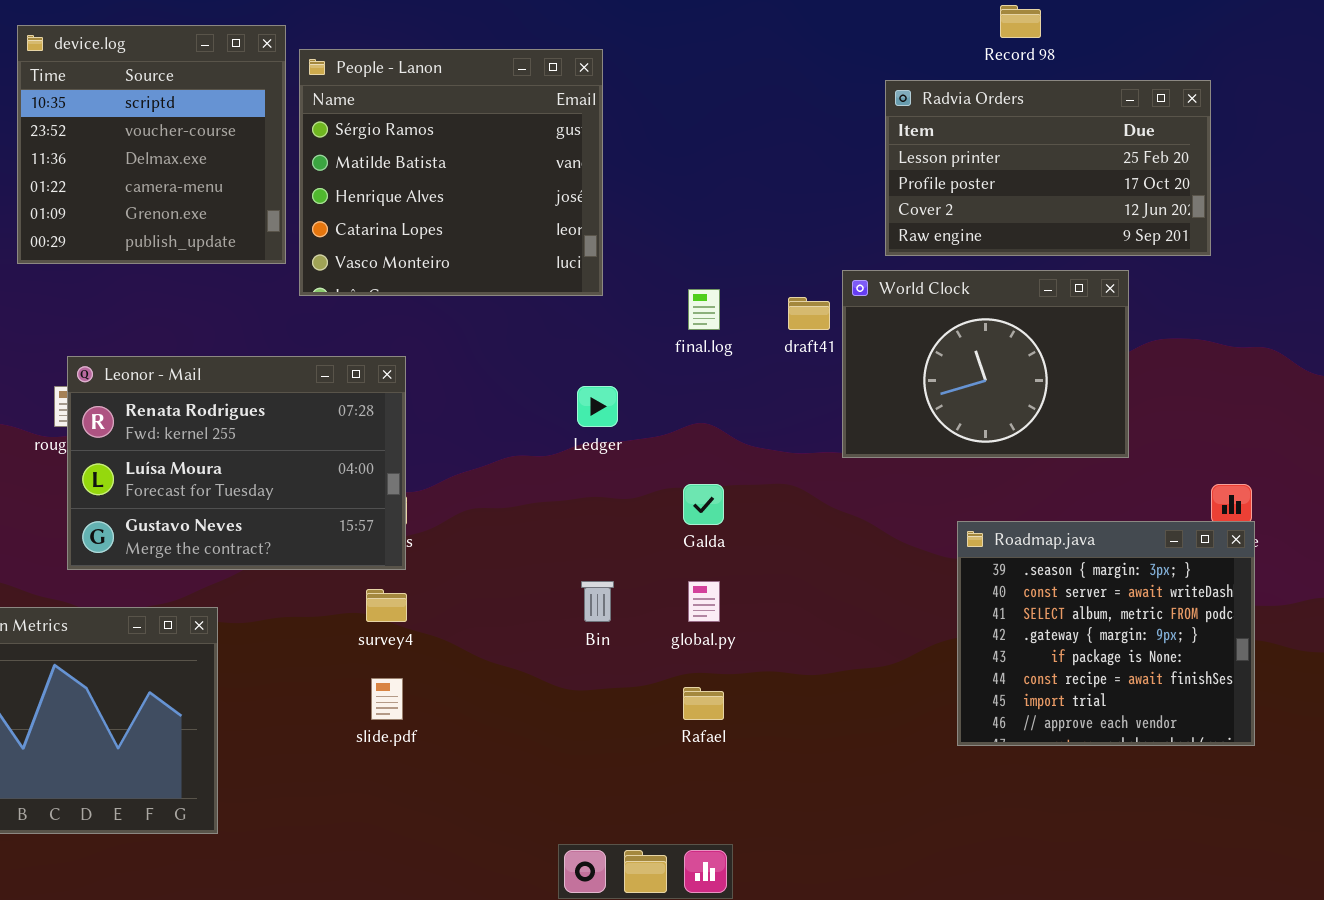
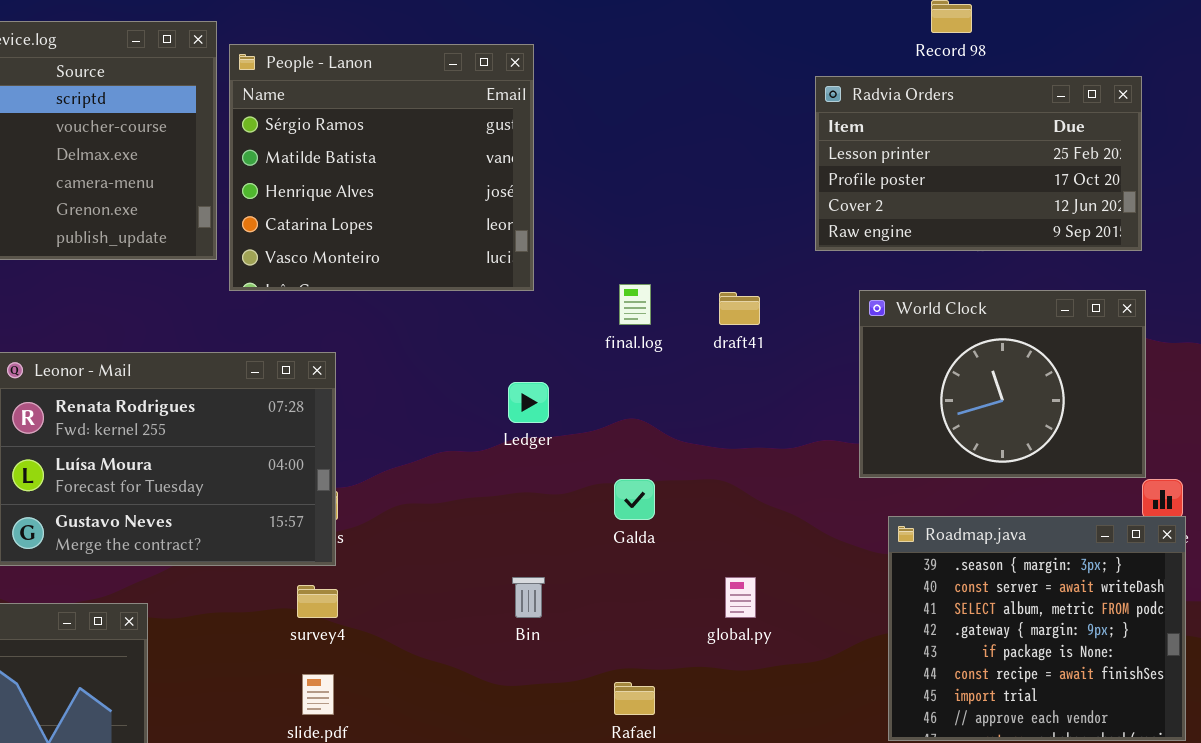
World Clock: [842,270,1129,458] -> [859,290,1146,478], moved
global.py: [688,581,720,622] -> [725,577,756,618], moved

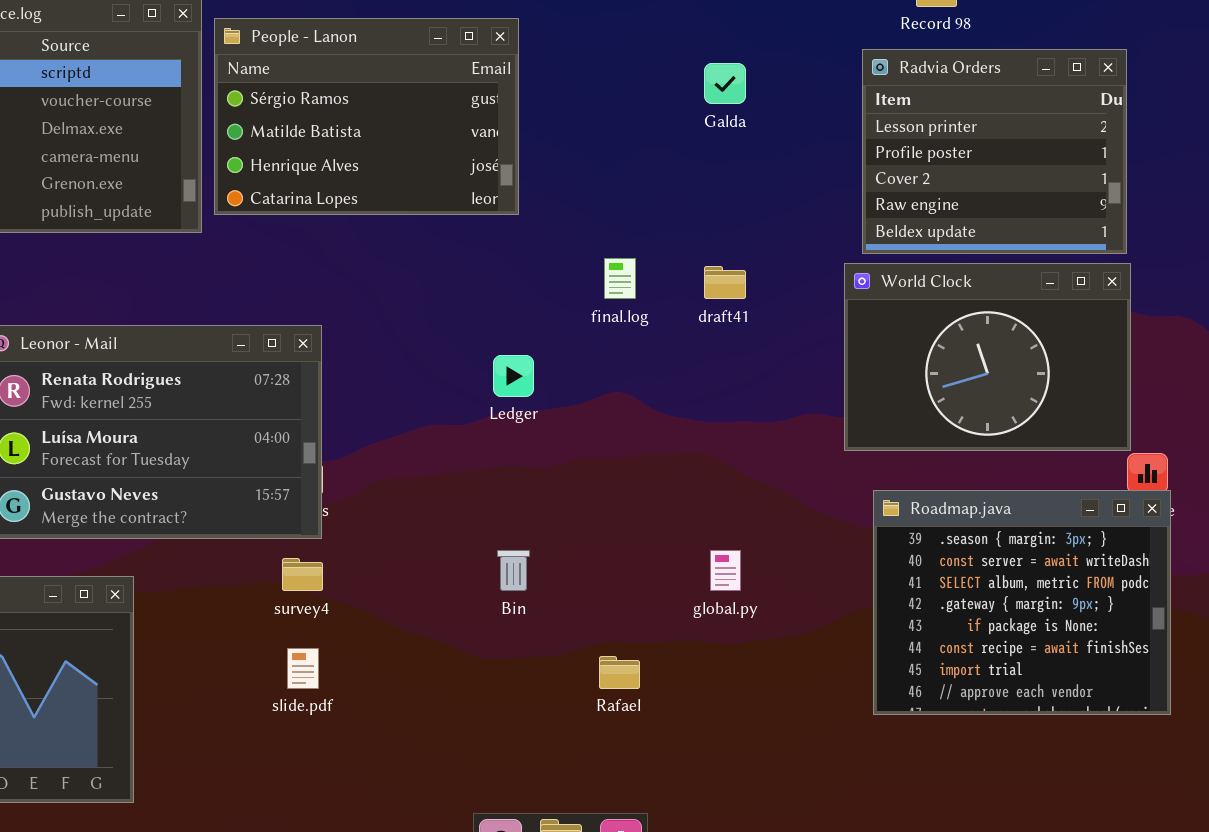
People - Lanon: [229,44,534,291] -> [214,18,519,215], resized
Radvia Orders: [815,76,1142,251] -> [862,49,1127,254], resized
Galda: [614,479,655,520] -> [704,63,746,104], moved

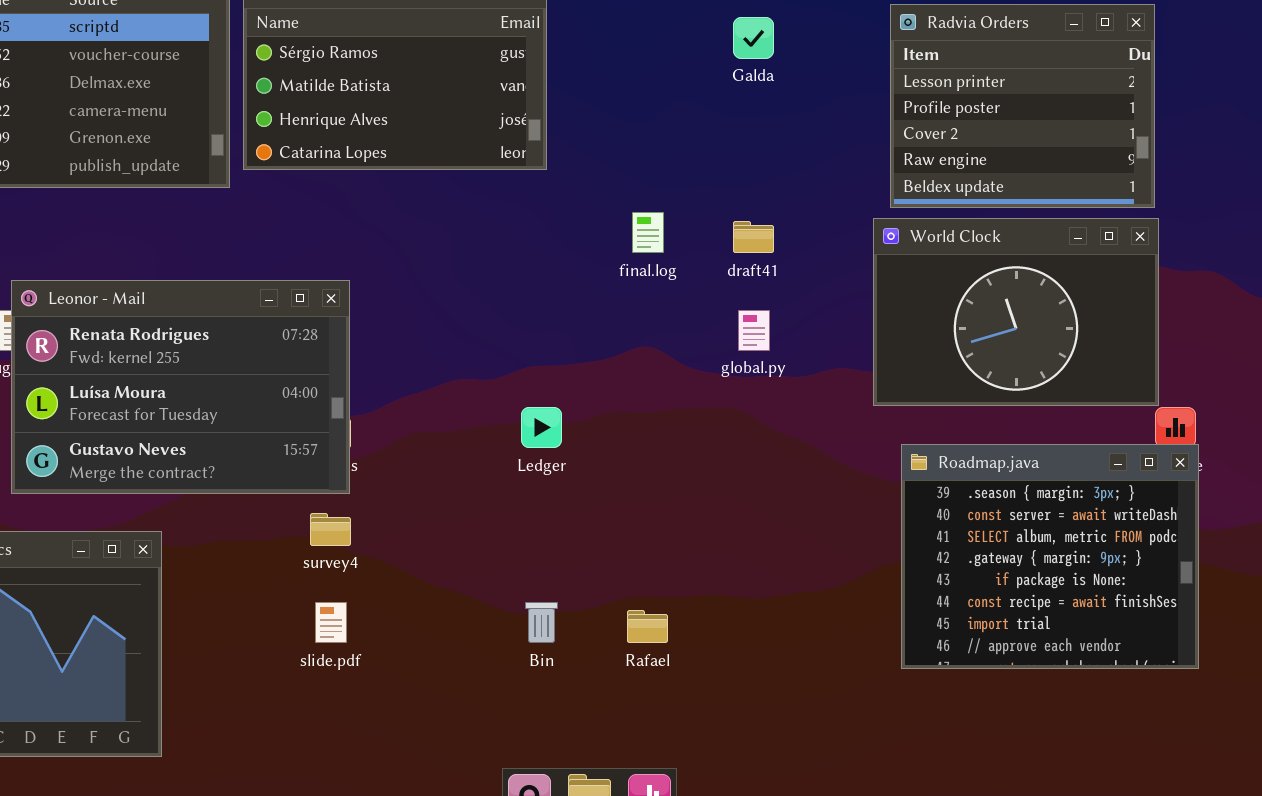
Ledger: [493,355,534,397] -> [521,407,562,448], moved
Bin: [497,550,530,591] -> [525,602,558,643], moved
global.py: [710,550,741,591] -> [738,310,770,351], moved

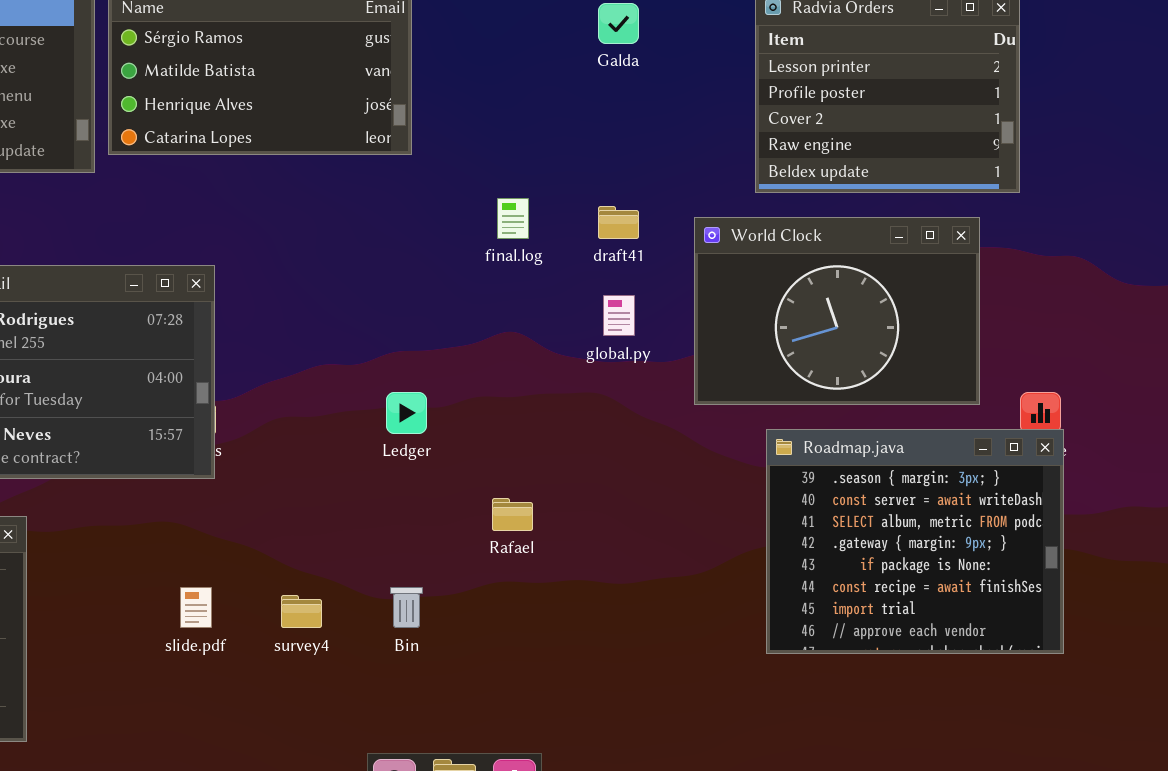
World Clock: [873,218,1159,406] -> [694,217,980,405], moved
survey4: [310,513,351,546] -> [281,595,322,628], moved
Rafael: [627,610,668,643] -> [492,498,533,531], moved

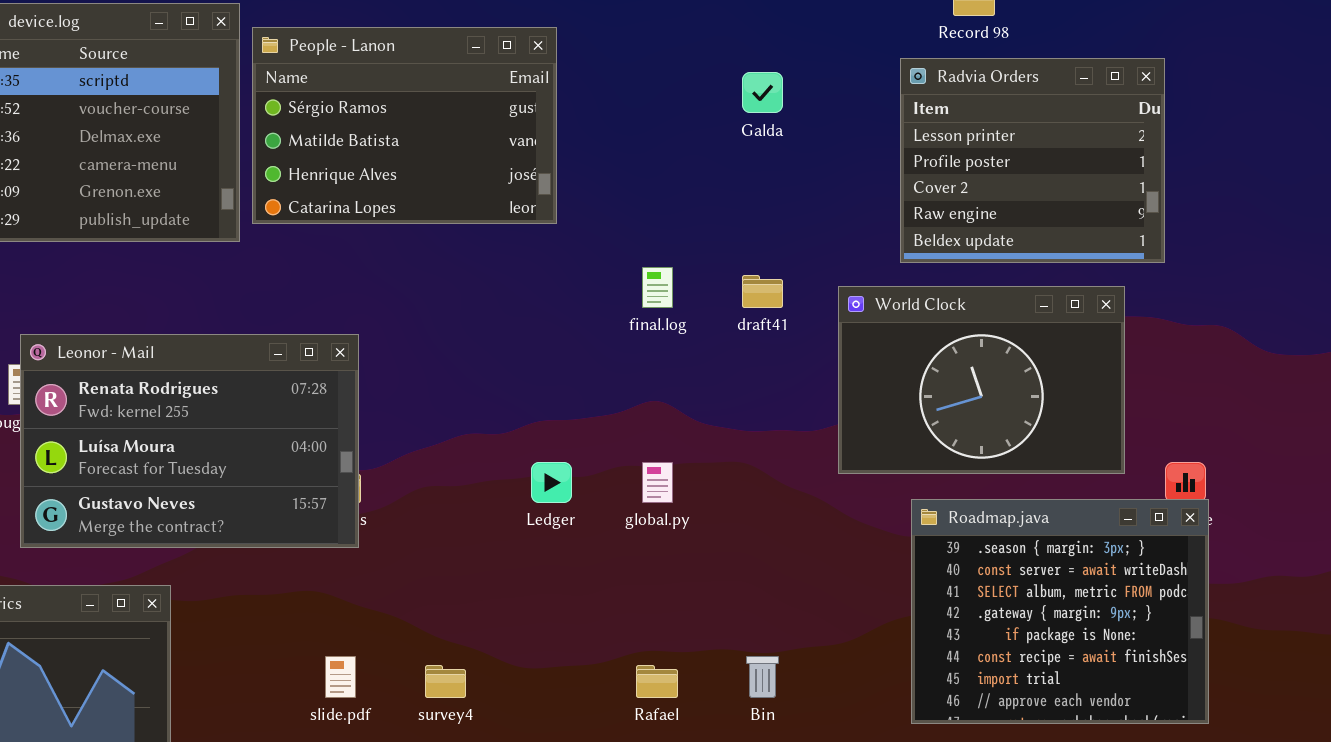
global.py: [603,295,635,336] -> [642,462,673,503], moved
Rafael: [492,498,533,531] -> [636,665,678,698], moved
Bin: [390,587,423,628] -> [746,656,779,698], moved

